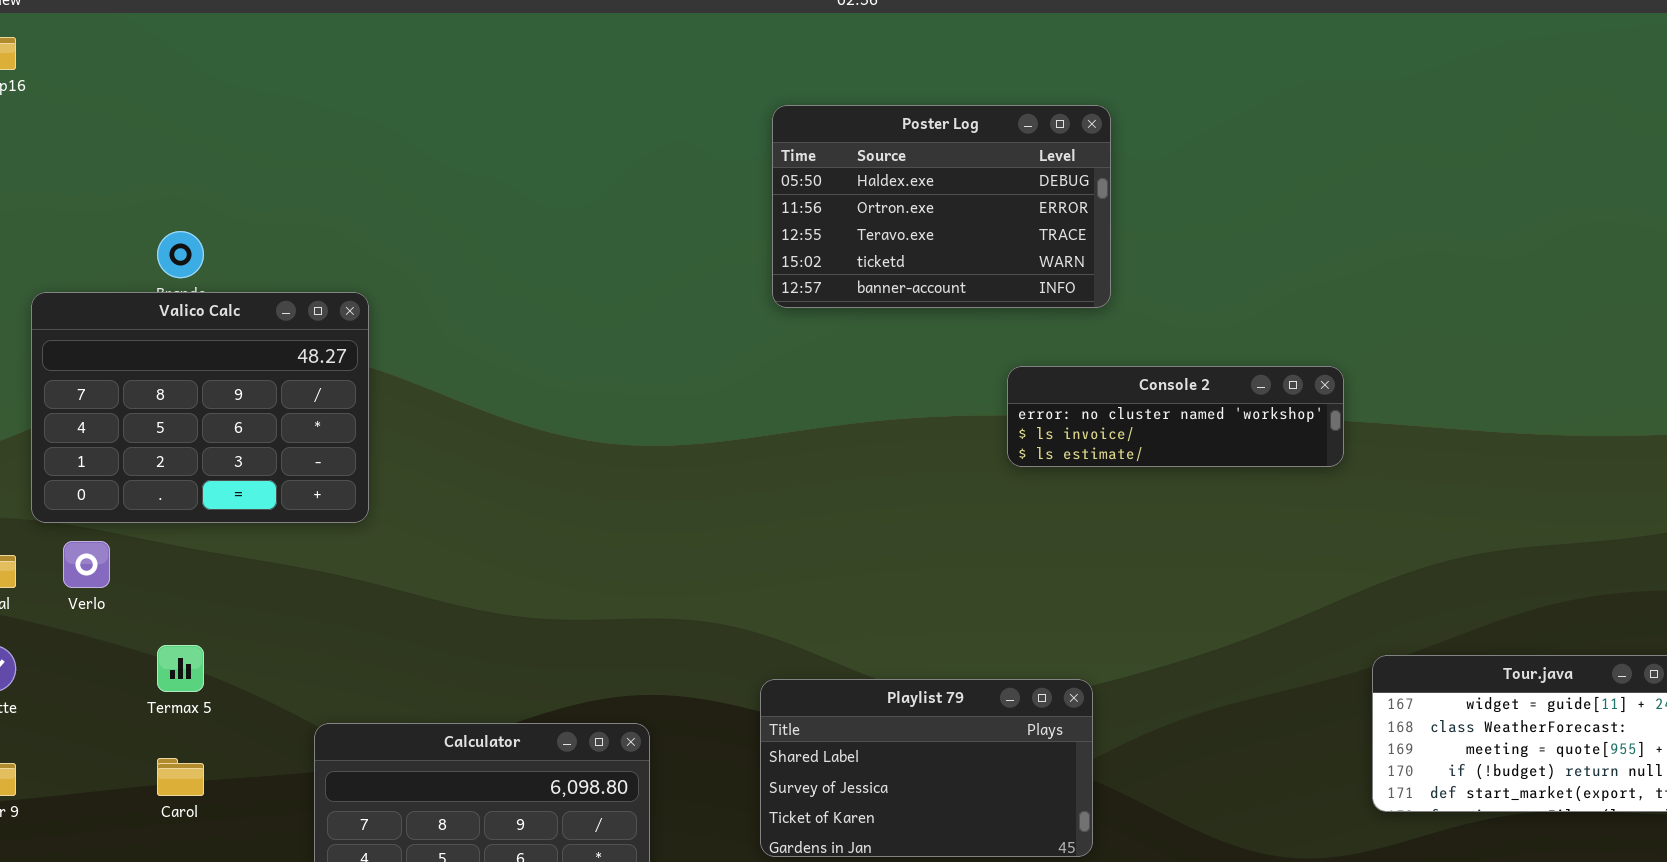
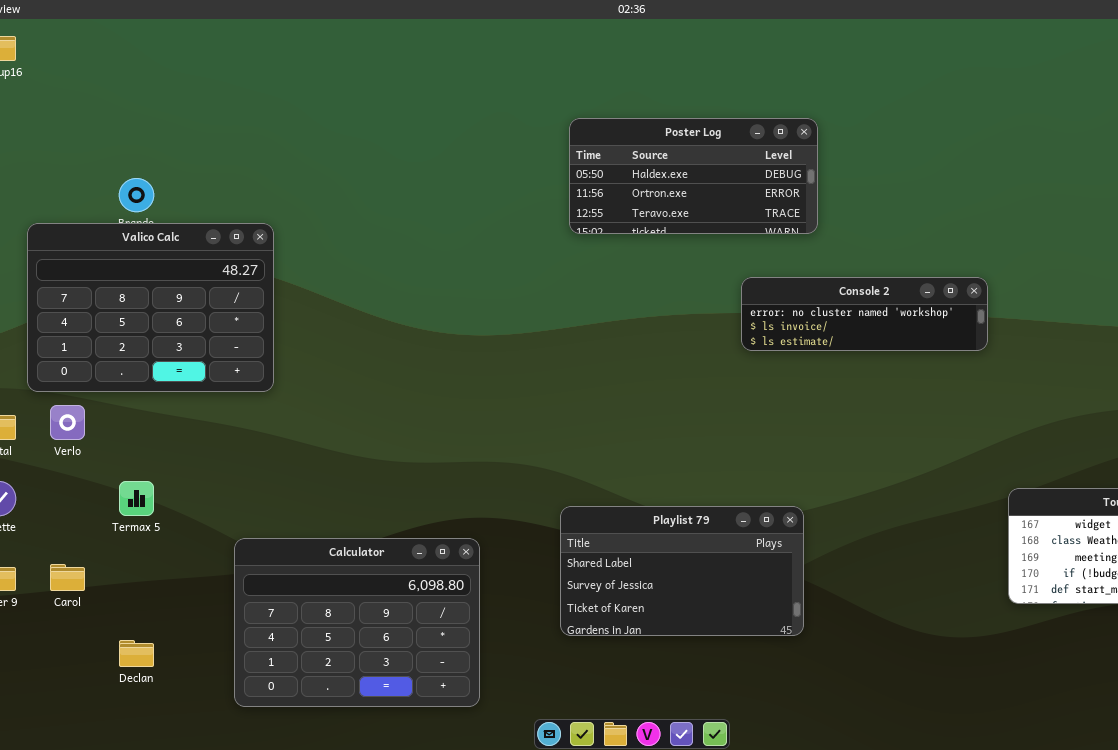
Poster Log: [772,105,1111,308] -> [569,118,818,234], resized
Carol: [157,758,204,796] -> [50,564,85,591], moved

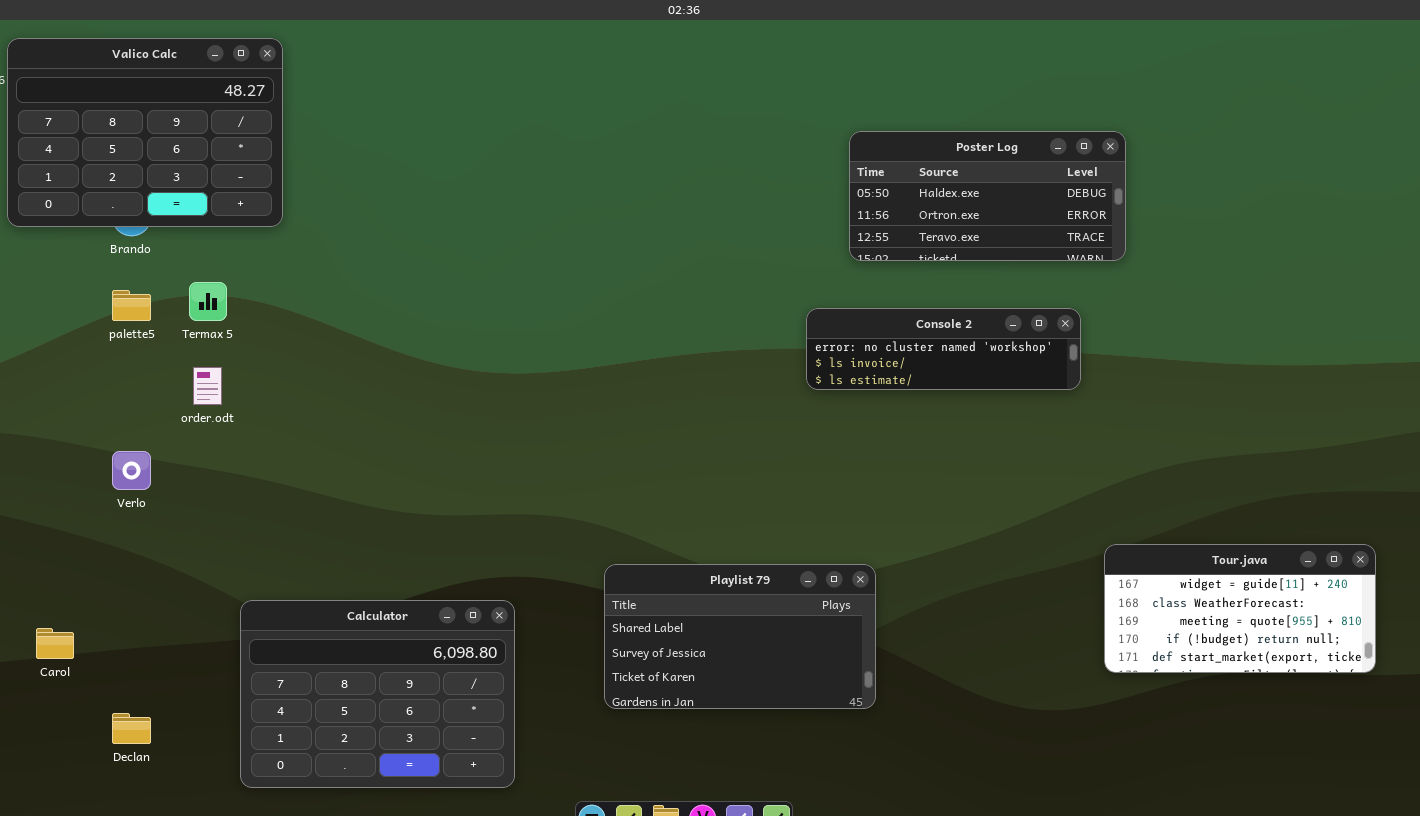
Poster Log: [569,118,818,234] -> [849,131,1126,261], moved
Valico Calc: [27,223,274,392] -> [7,38,283,227], moved
Verlo: [50,405,85,440] -> [112,451,151,490], moved
Termax 5: [119,481,154,516] -> [189,282,227,321], moved

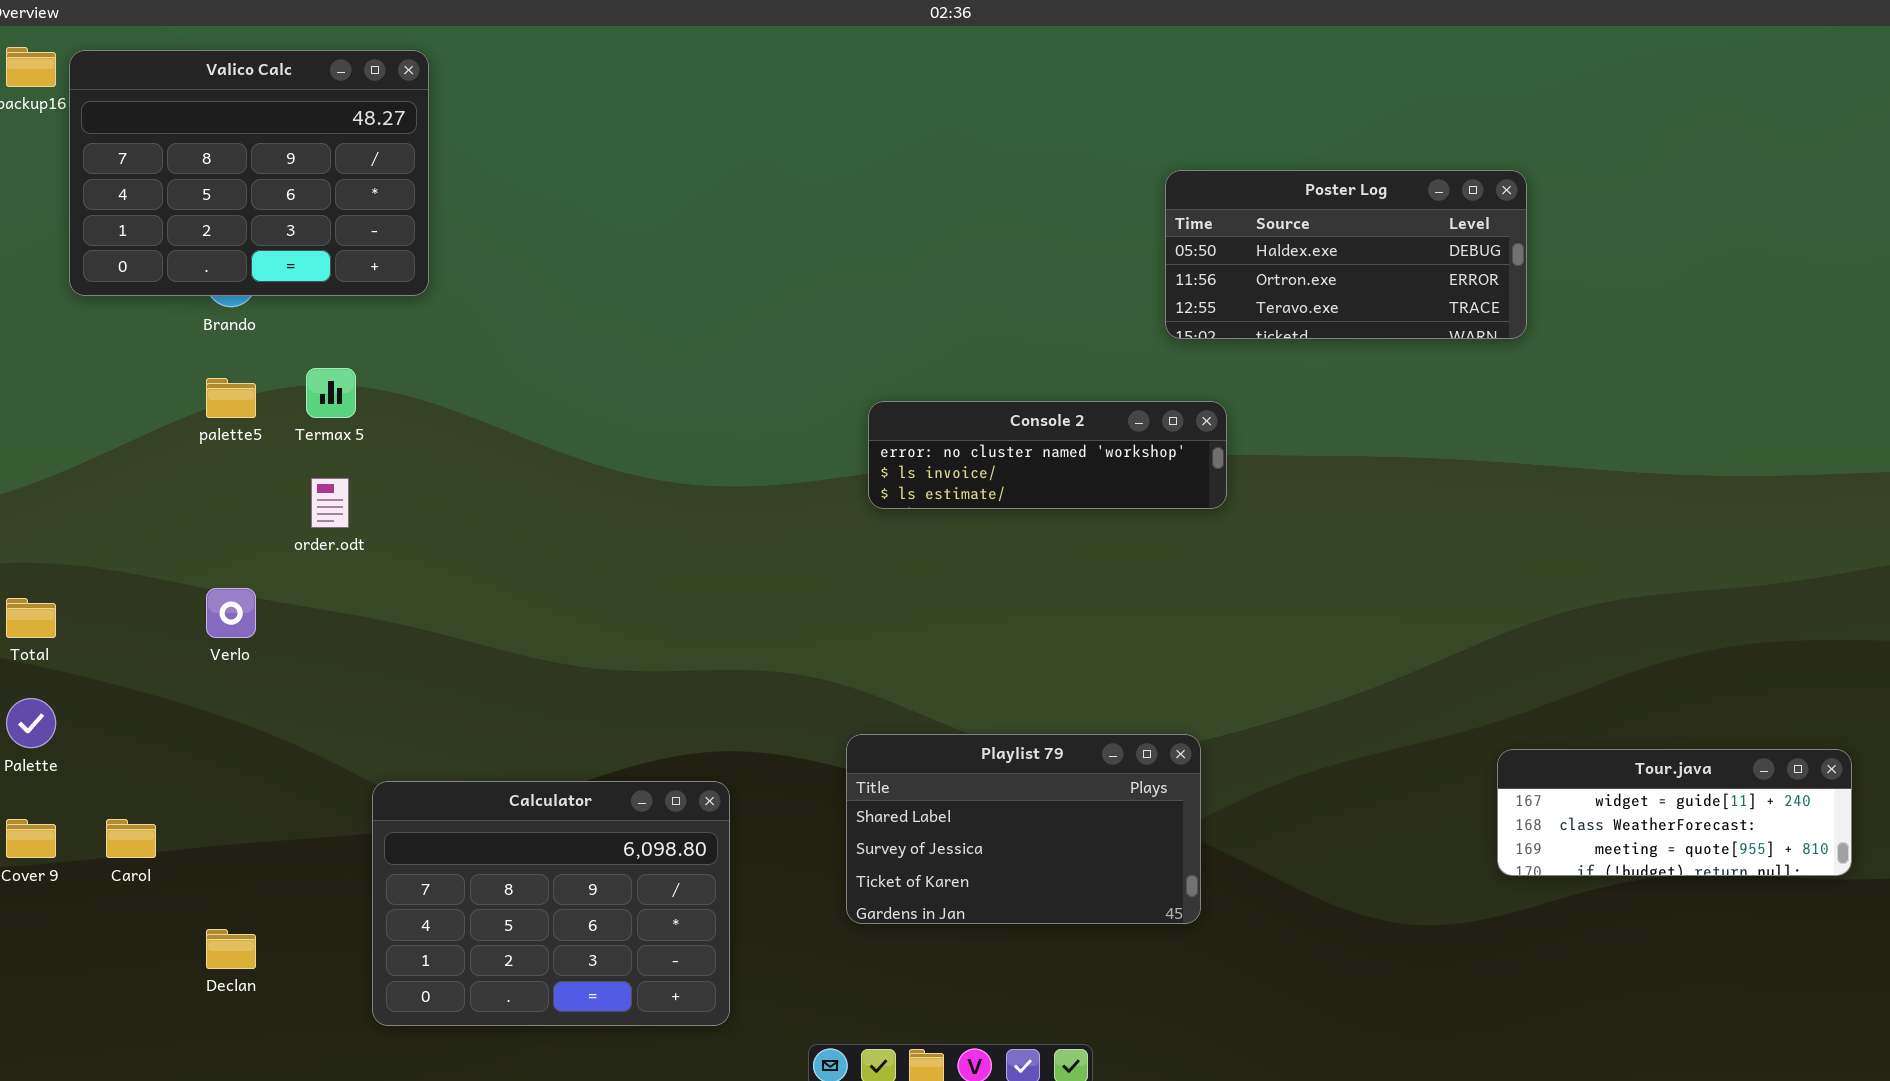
Console 2: [806,308,1081,390] -> [868,401,1227,509], moved
Tour.java: [1104,544,1376,673] -> [1497,749,1852,876], resized

